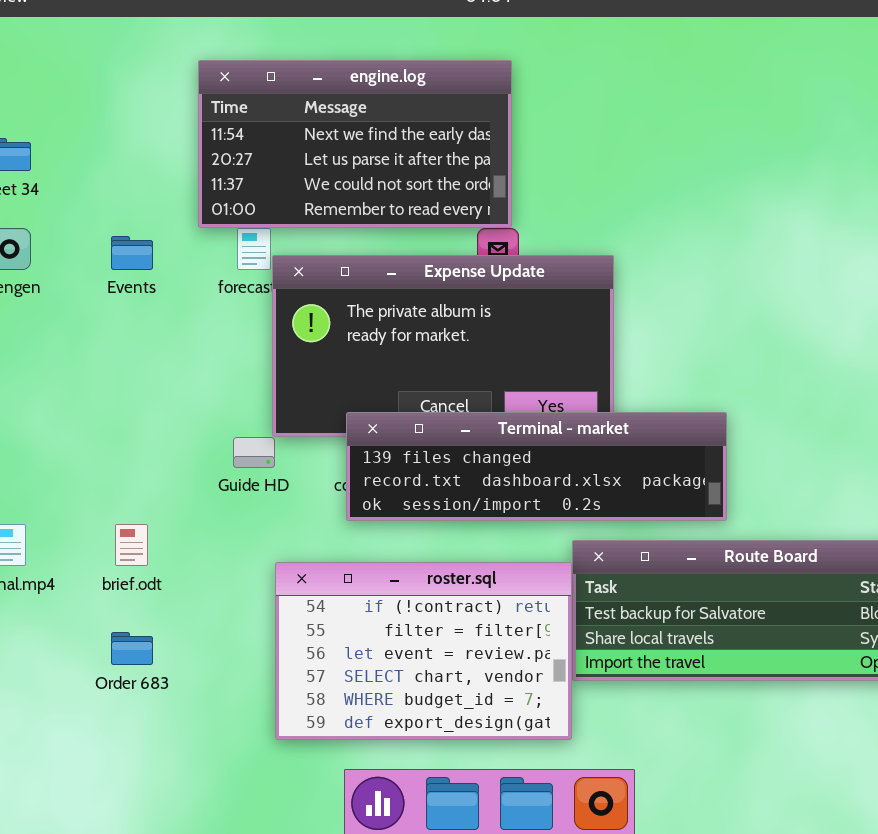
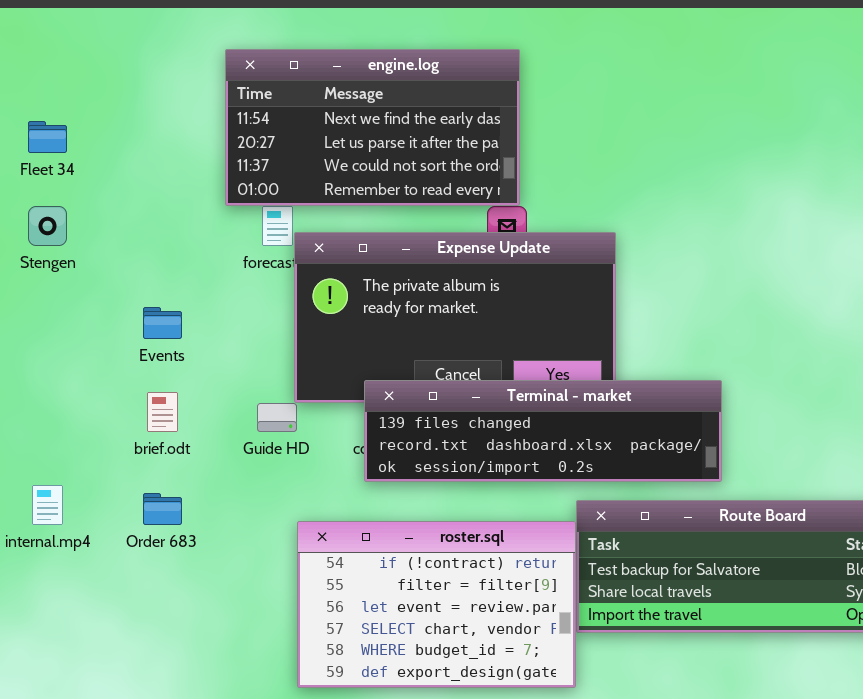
Events: [111,236,153,270] -> [143,307,182,339], moved
brief.odt: [115,524,148,566] -> [147,392,178,432], moved
Order 683: [111,632,153,665] -> [143,493,182,525], moved

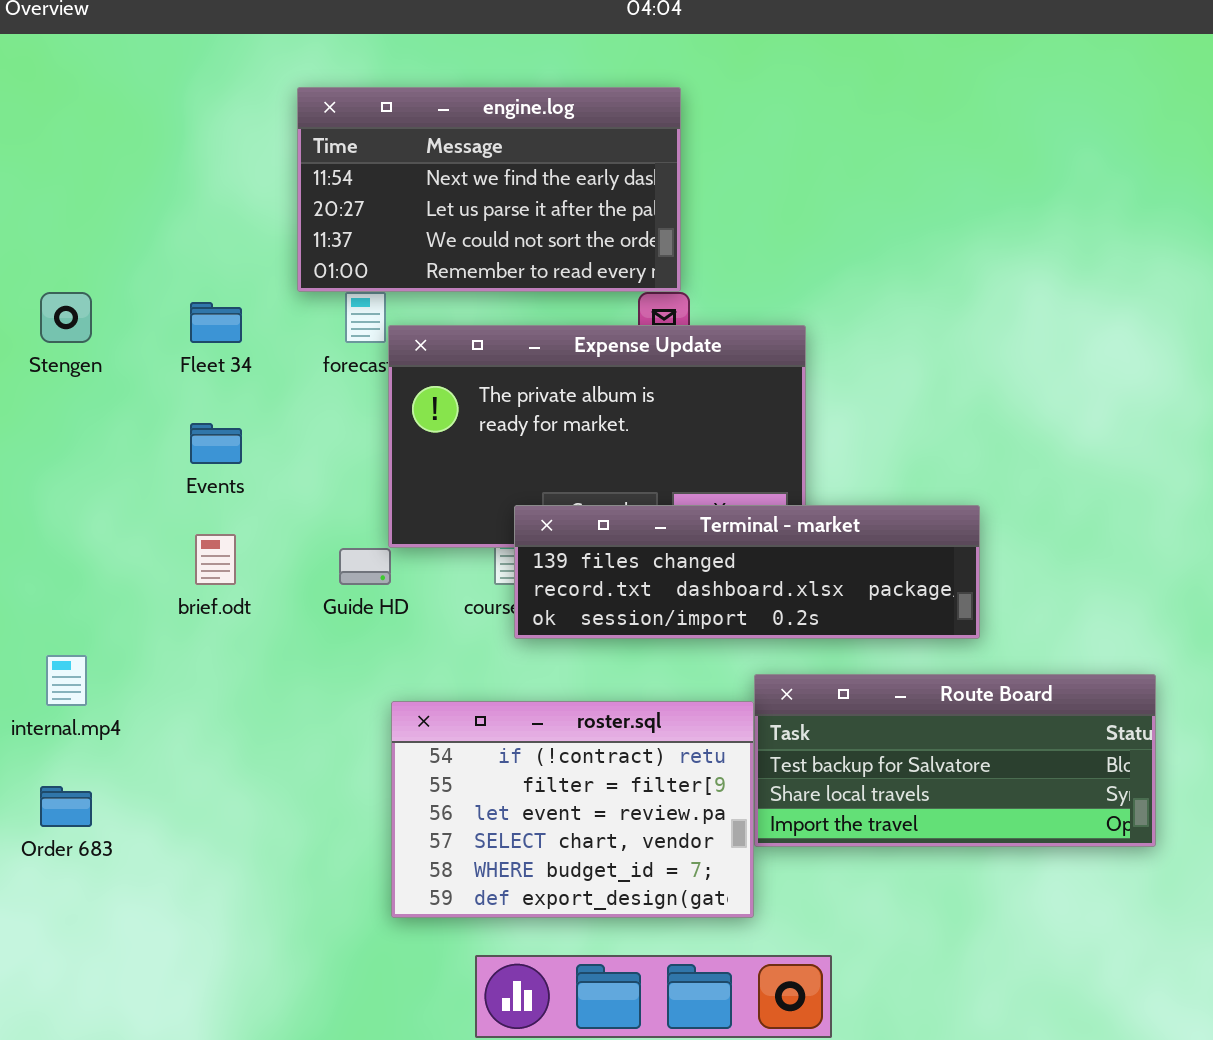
Fleet 34: [28,121,67,153] -> [190,302,242,343], moved
Terminal - market: [364,380,722,482] -> [514,505,980,639], moved
Order 683: [143,493,182,525] -> [40,786,92,827], moved

